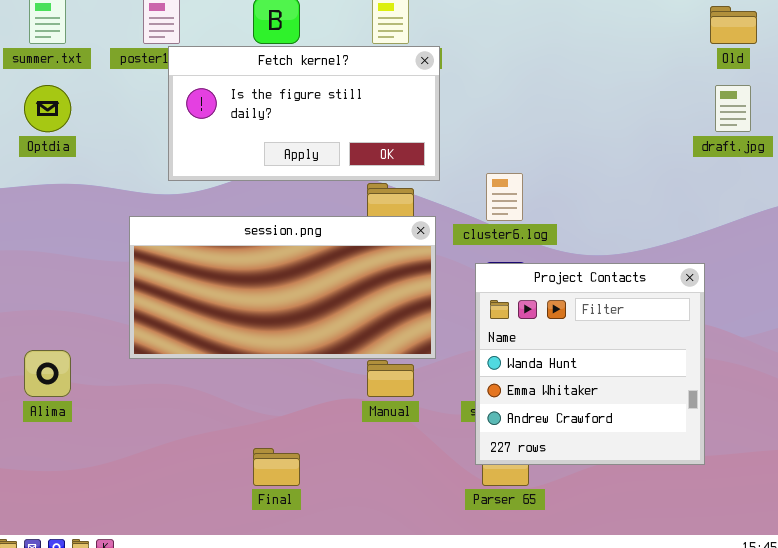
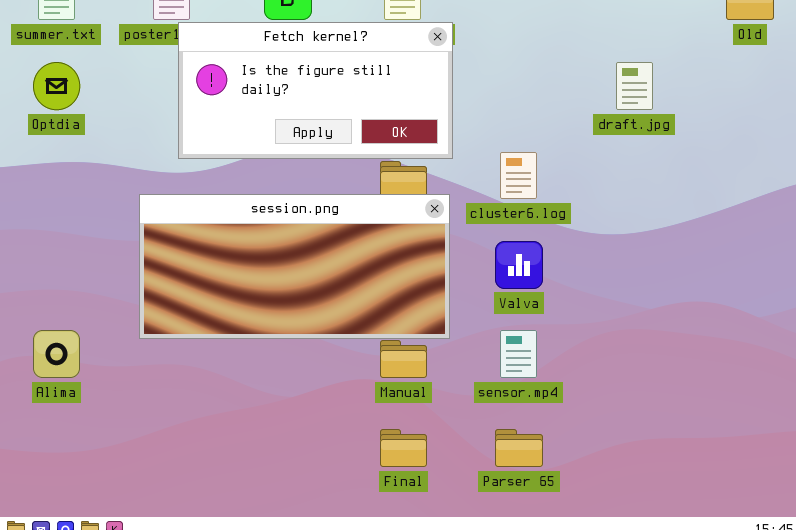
draft.jpg: [715,85,751,132] -> [616,62,653,110], moved
Project Contacts: [475,263,705,465] -> none, closed
Final: [253,448,300,486] -> [380,429,427,467], moved

